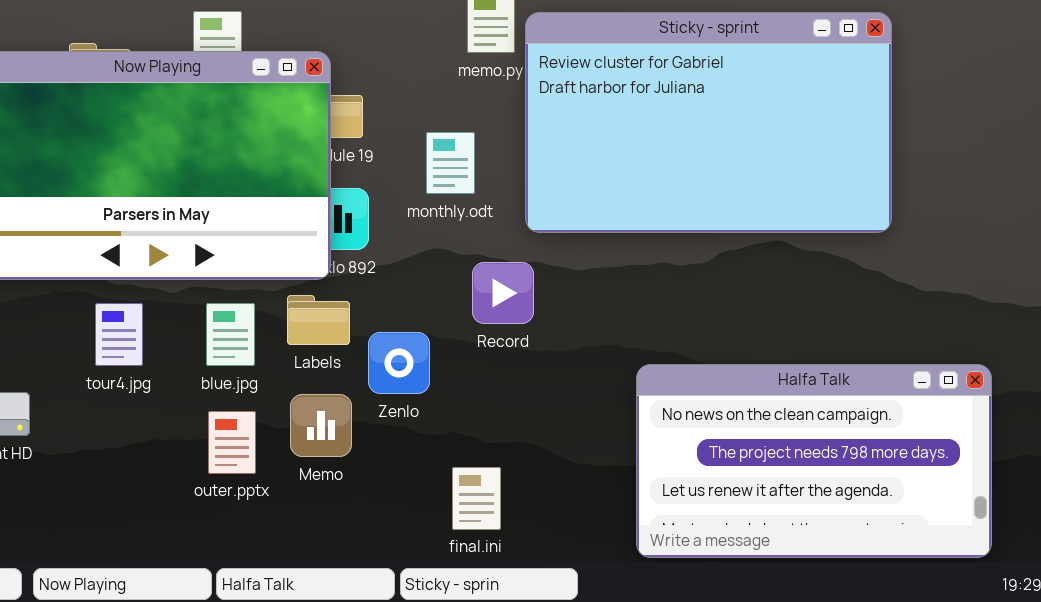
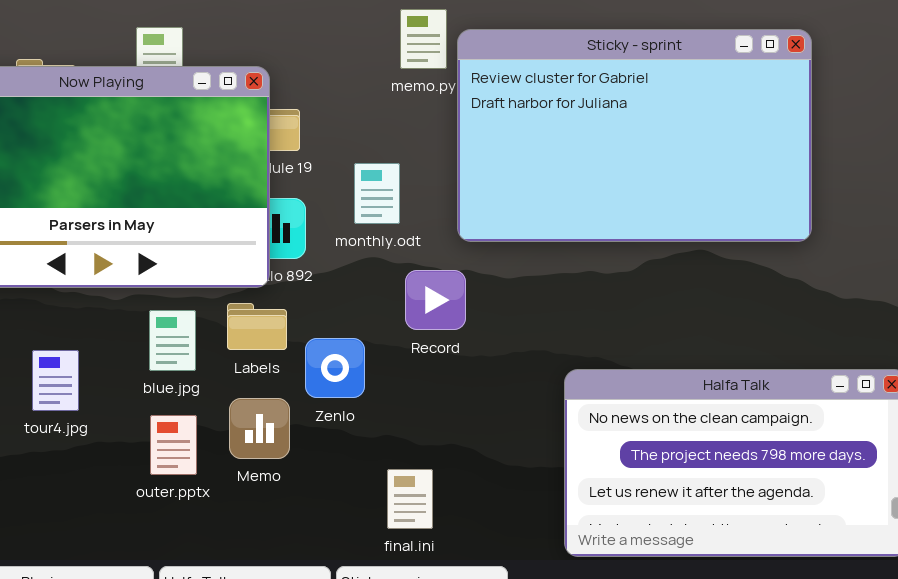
monthly.odt: [426,132,475,194] -> [354,163,400,224], moved
tour4.jpg: [95,303,143,366] -> [32,350,79,411], moved

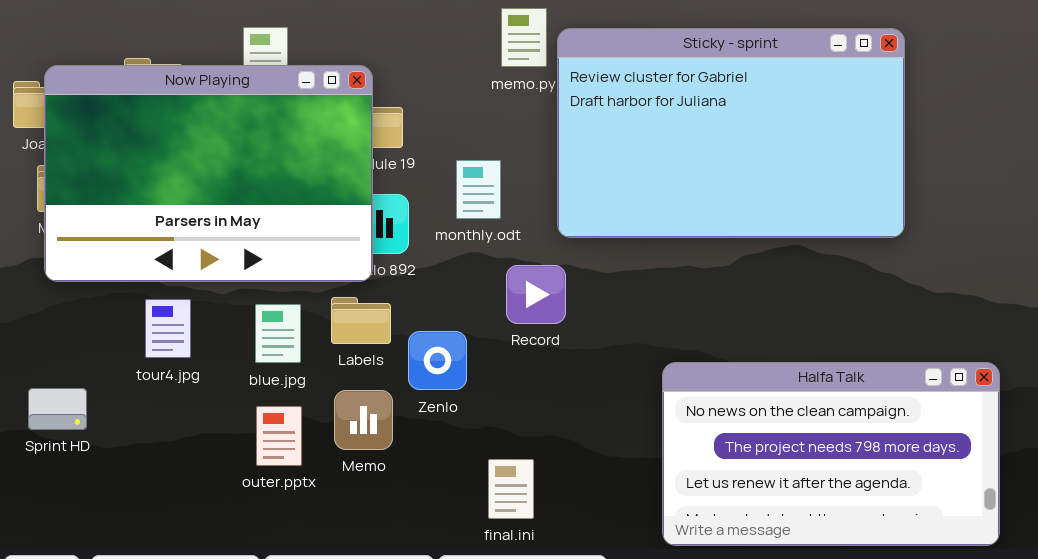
tour4.jpg: [32,350,79,411] -> [145,299,191,358], moved

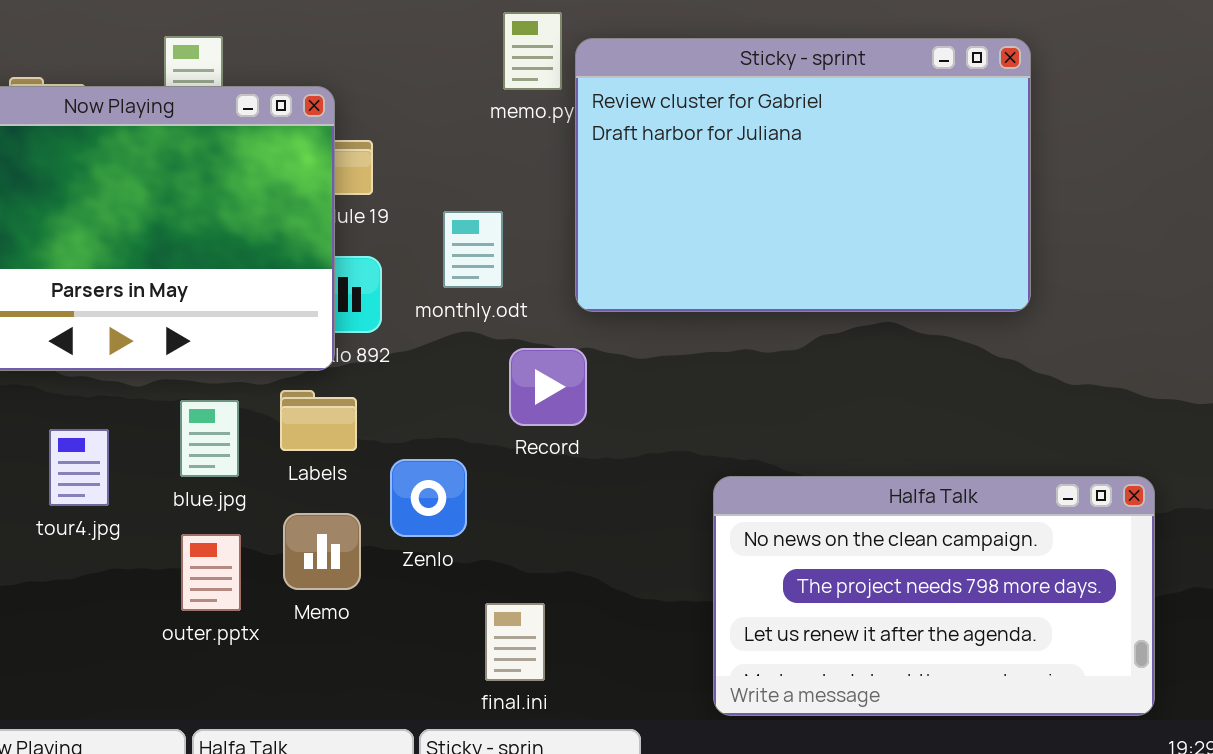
tour4.jpg: [145,299,191,358] -> [49,429,109,506], moved
Zenlo: [408,331,467,390] -> [390,459,467,537], moved

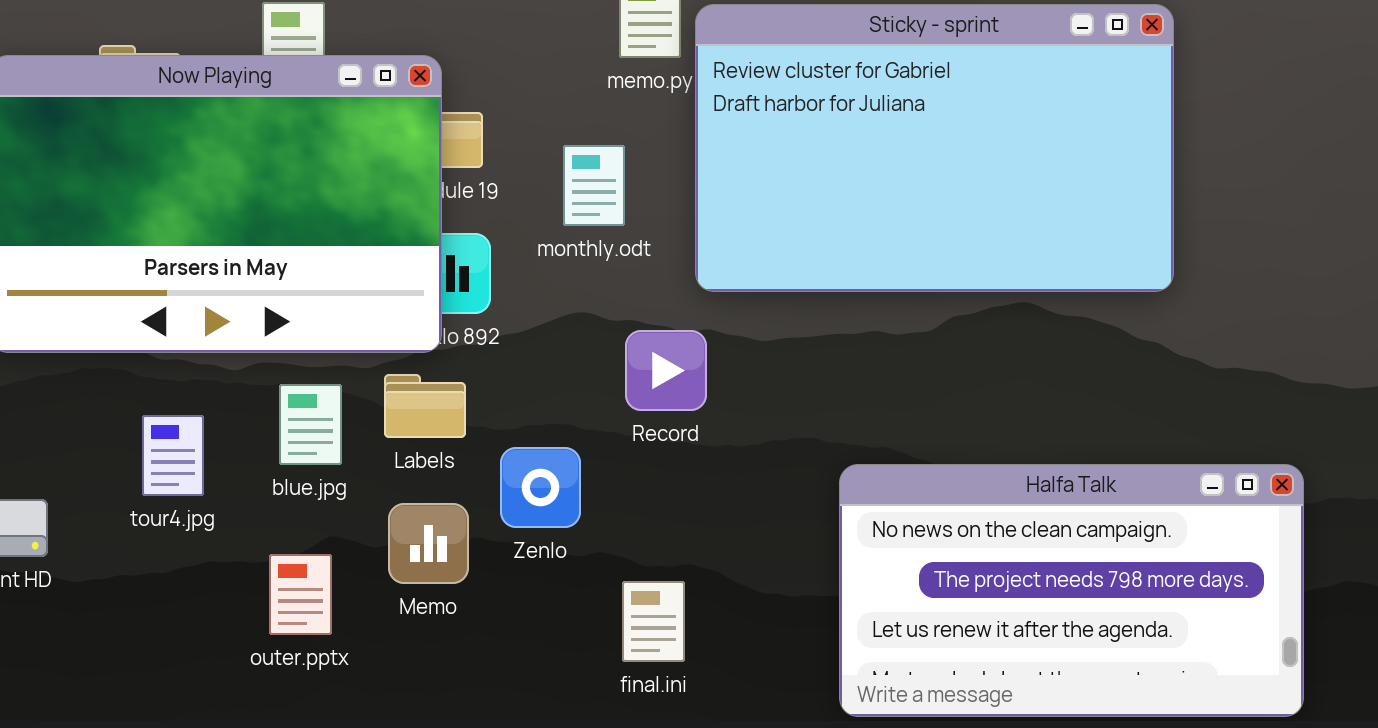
monthly.odt: [443,211,503,288] -> [563,145,625,226], moved
outer.pptx: [181,534,241,611] -> [269,554,332,635], moved
final.ini: [485,603,545,681] -> [622,581,685,662], moved

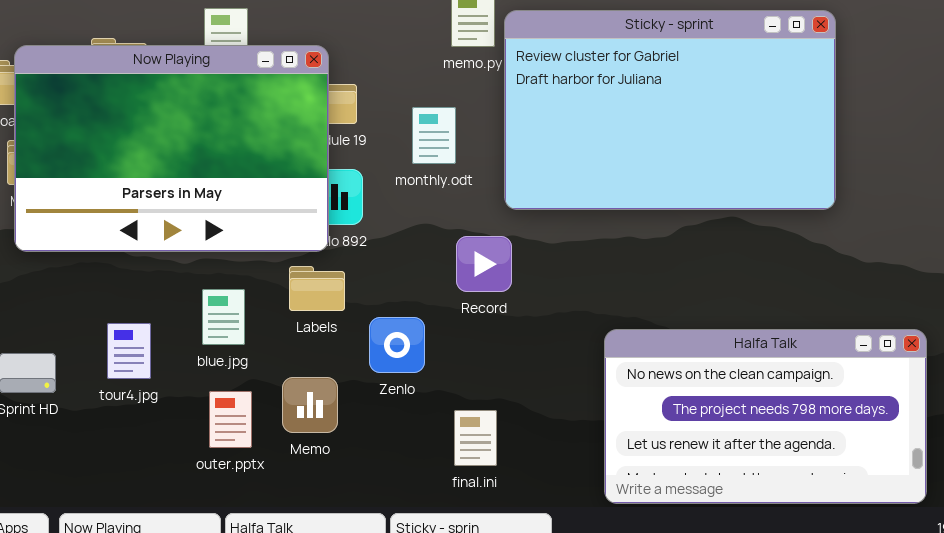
blue.jpg: [279,384,342,465] -> [202,289,245,345], moved
tour4.jpg: [142,415,204,496] -> [107,323,151,379], moved
Memo: [388,503,469,584] -> [282,377,338,433], moved

